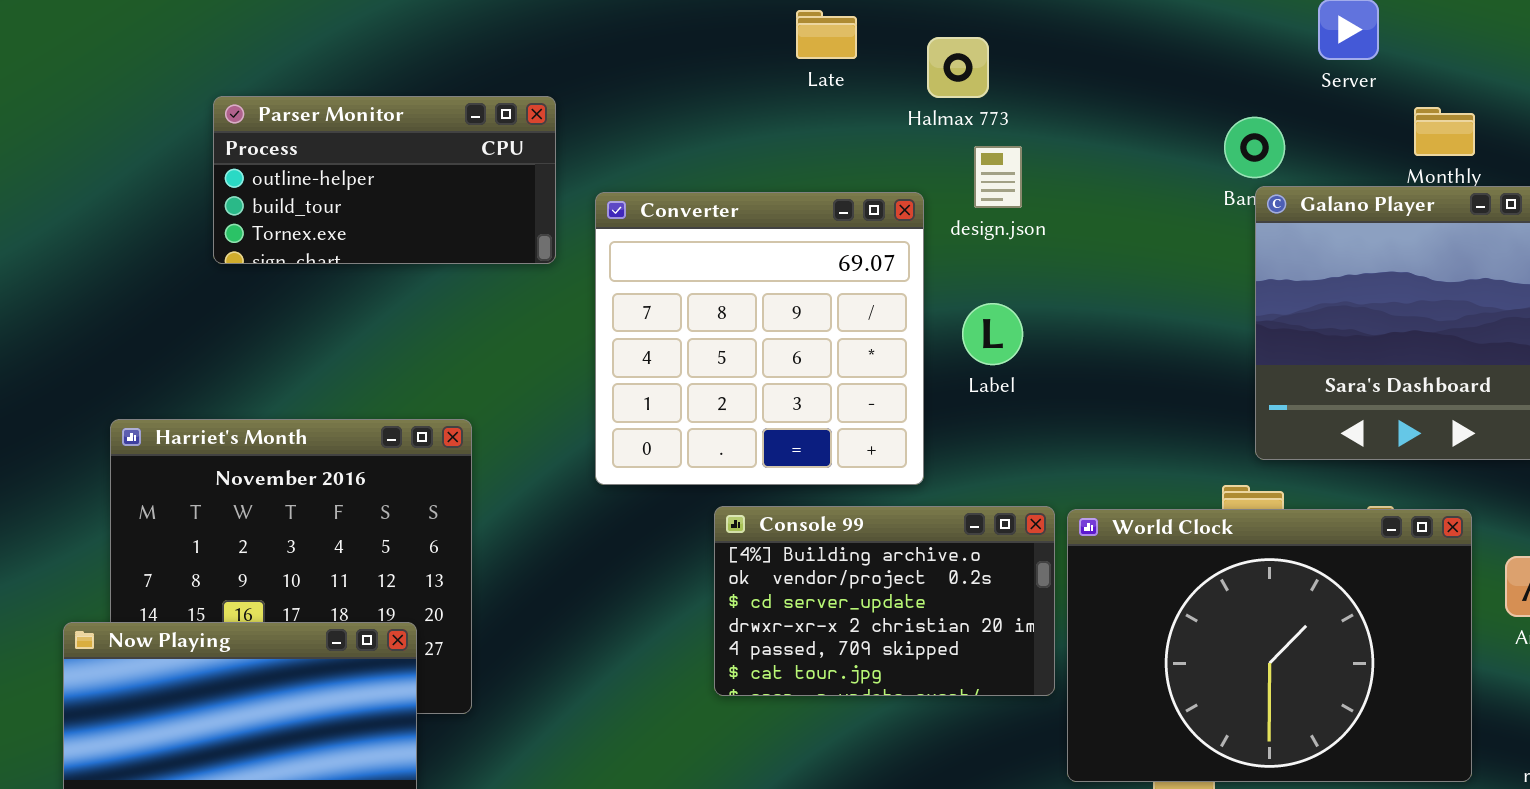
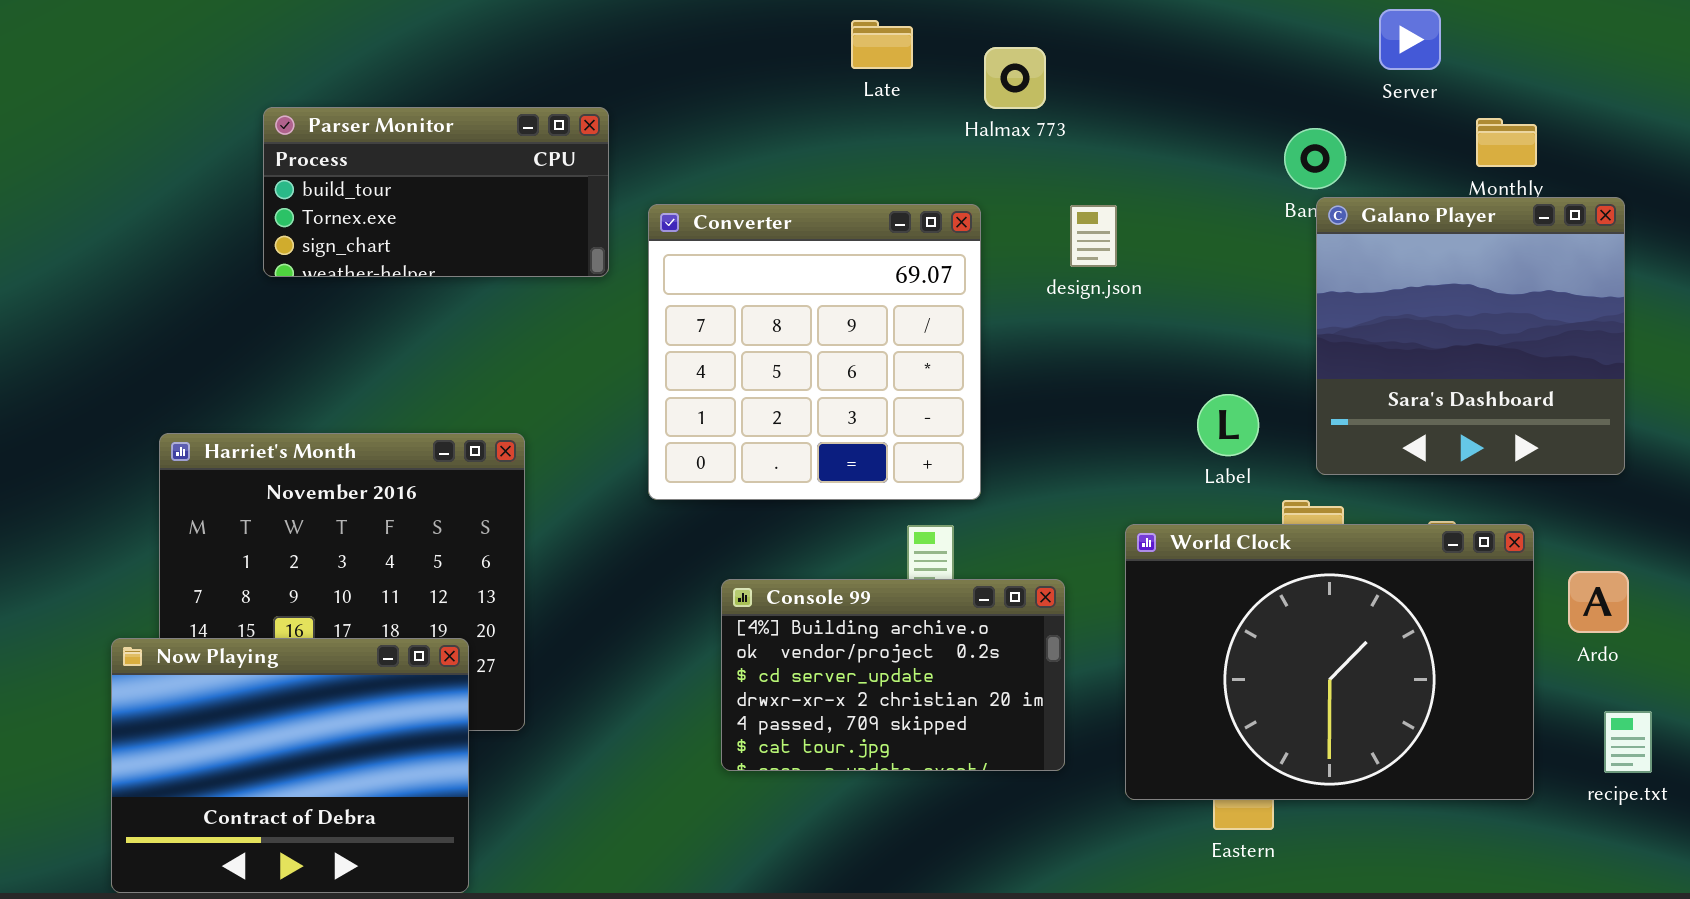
Parser Monitor: [213,96,556,264] -> [263,107,609,277], scrolled down 1 row
design.json: [974,146,1022,208] -> [1070,205,1117,267], moved
Label: [962,303,1023,365] -> [1197,394,1259,456], moved
Console 99: [714,506,1055,696] -> [721,579,1065,771], moved

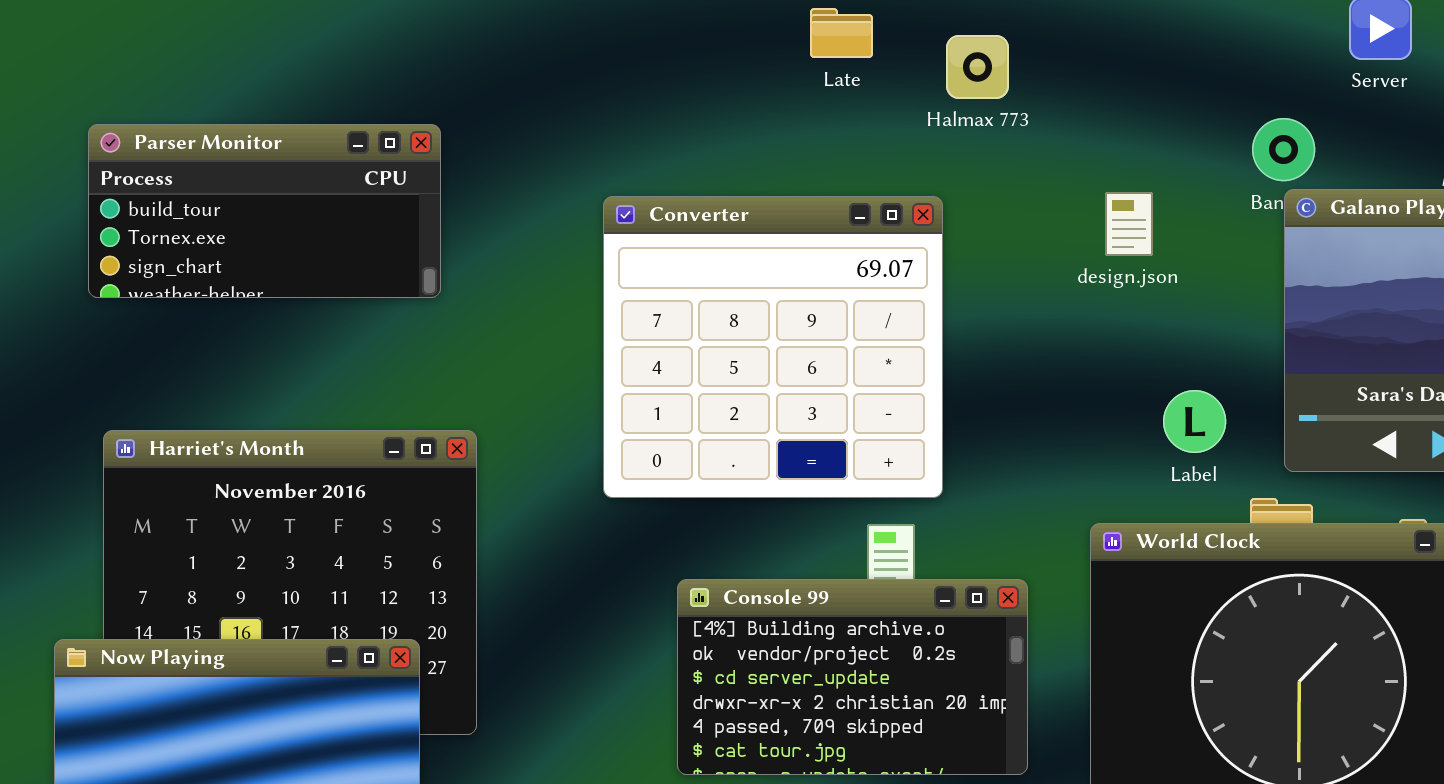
Parser Monitor: [263,107,609,277] -> [88,124,441,298], moved
design.json: [1070,205,1117,267] -> [1105,192,1153,256], moved

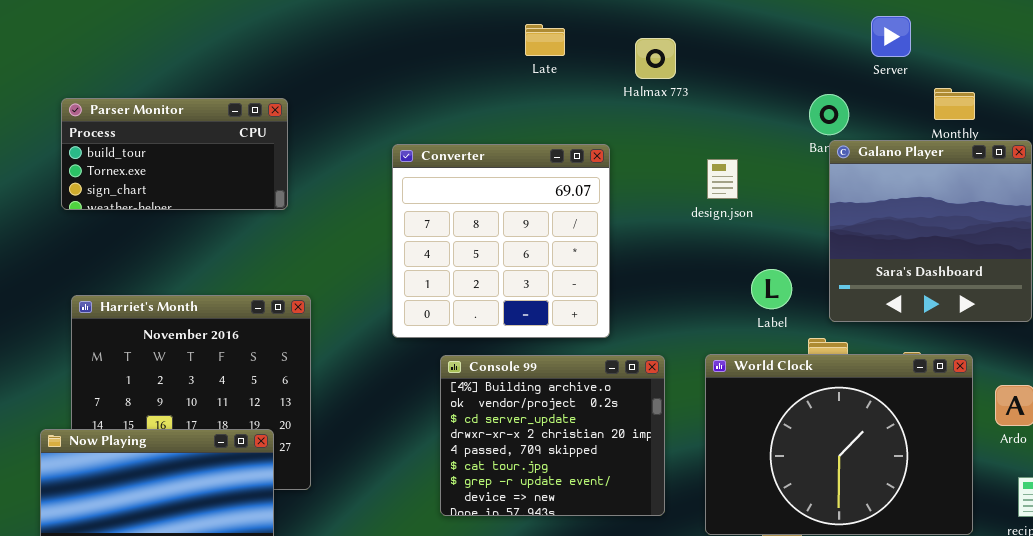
Halmax 773: [946,35,1009,99] -> [635,38,676,79], moved
design.json: [1105,192,1153,256] -> [707,159,738,199], moved
Console 99: [677,579,1028,775] -> [440,355,665,516], resized

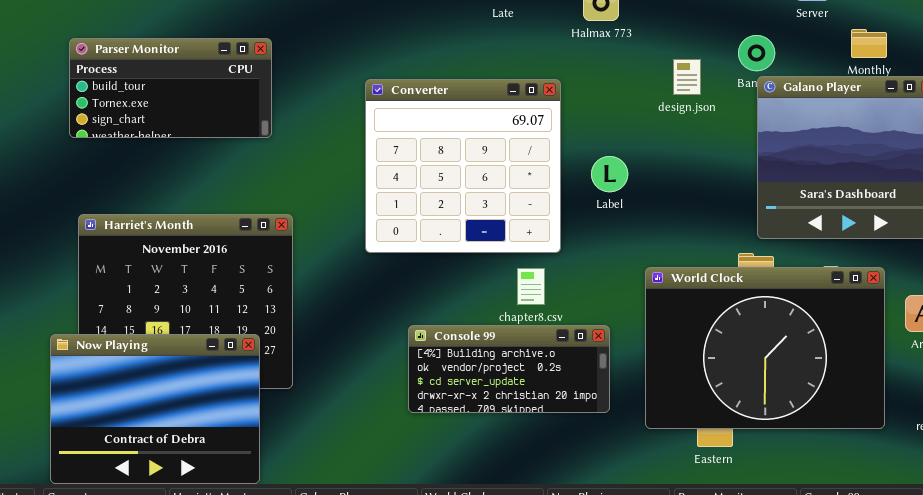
design.json: [707,159,738,199] -> [673,59,701,95], moved
Label: [751,269,792,309] -> [591,156,628,192], moved
Console 99: [440,355,665,516] -> [408,325,610,413], resized

